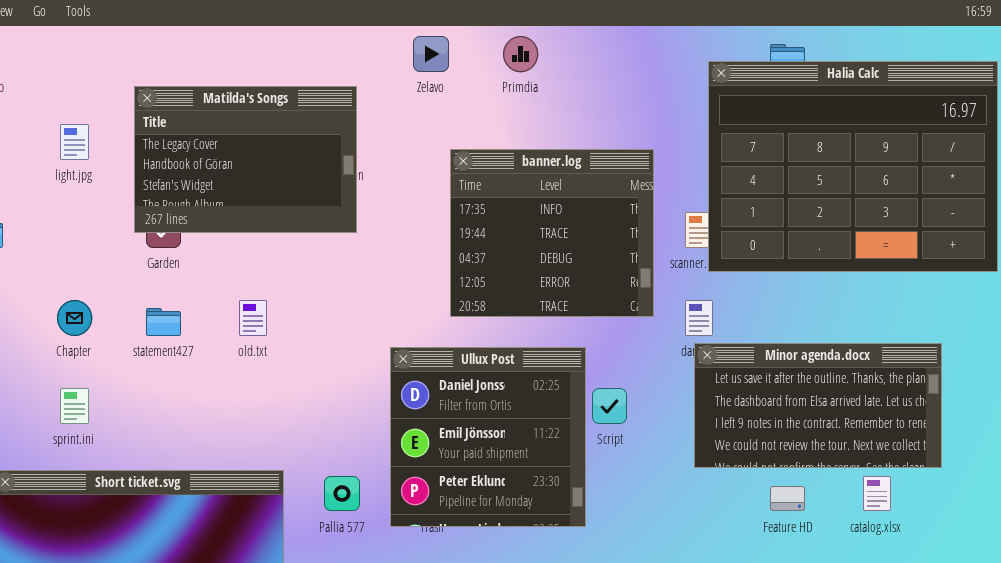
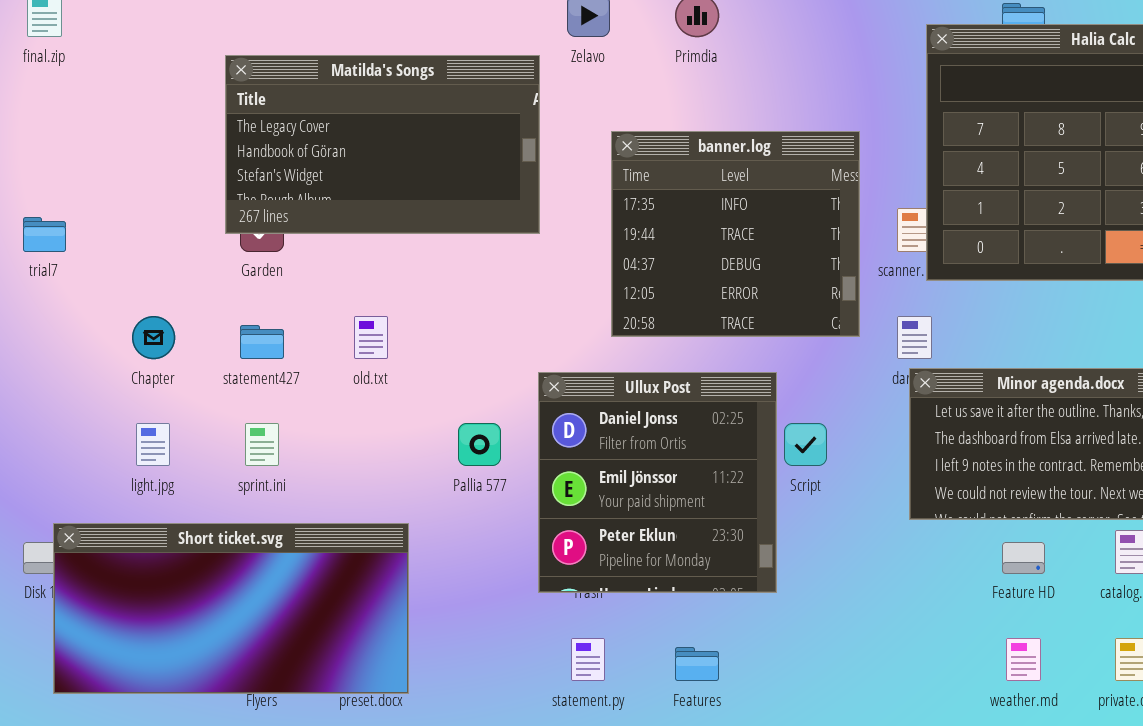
Matilda's Songs: [134,86,357,233] -> [225,55,540,234], resized
light.jpg: [60,124,89,160] -> [136,423,170,466], moved
sprint.ini: [60,388,89,424] -> [245,423,279,466], moved
Pallia 577: [324,476,360,511] -> [458,423,501,466], moved

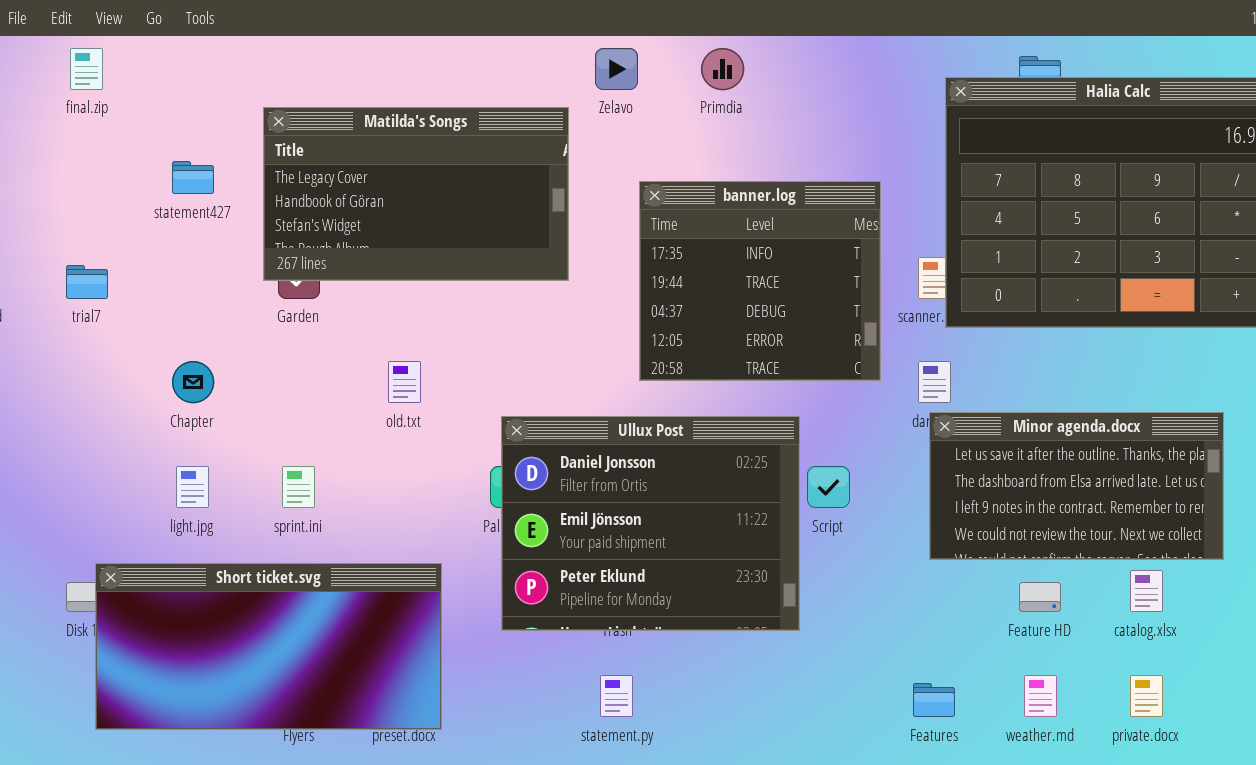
statement427: [240,325,284,359] -> [172,161,214,194], moved
Ullux Post: [538,372,777,593] -> [501,416,800,631], resized
Features: [675,647,719,681] -> [913,683,955,717], moved

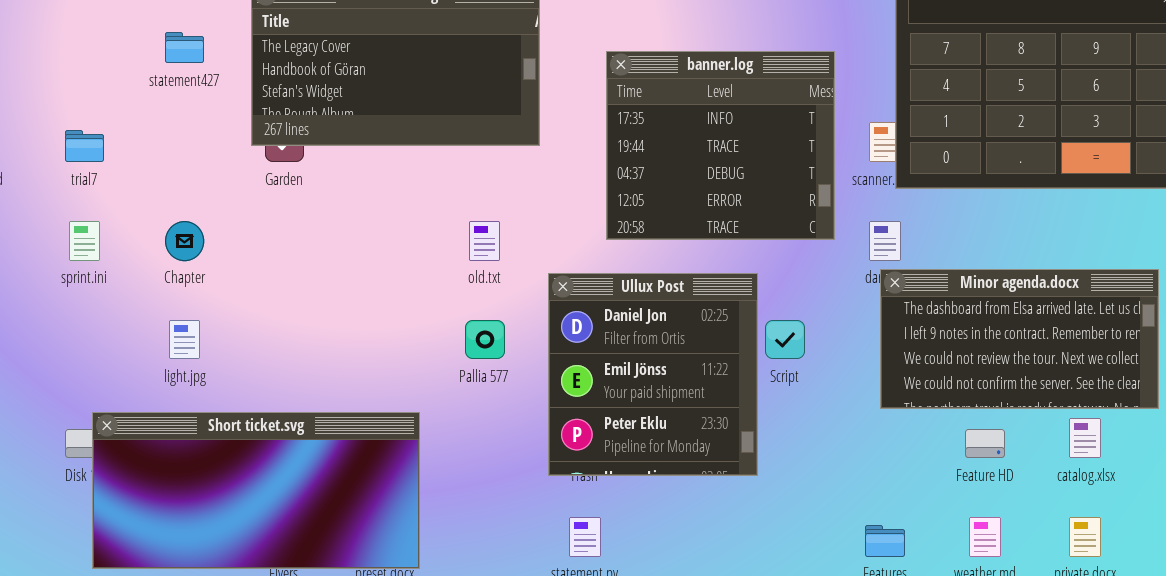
old.txt: [388,361,421,403] -> [469,221,500,261], moved
Minor agenda.docx: [929,412,1224,560] -> [880,269,1159,409], scrolled down 1 row
Ullux Post: [501,416,800,631] -> [548,273,758,476], resized
sprint.ini: [282,466,315,508] -> [69,221,100,261], moved

